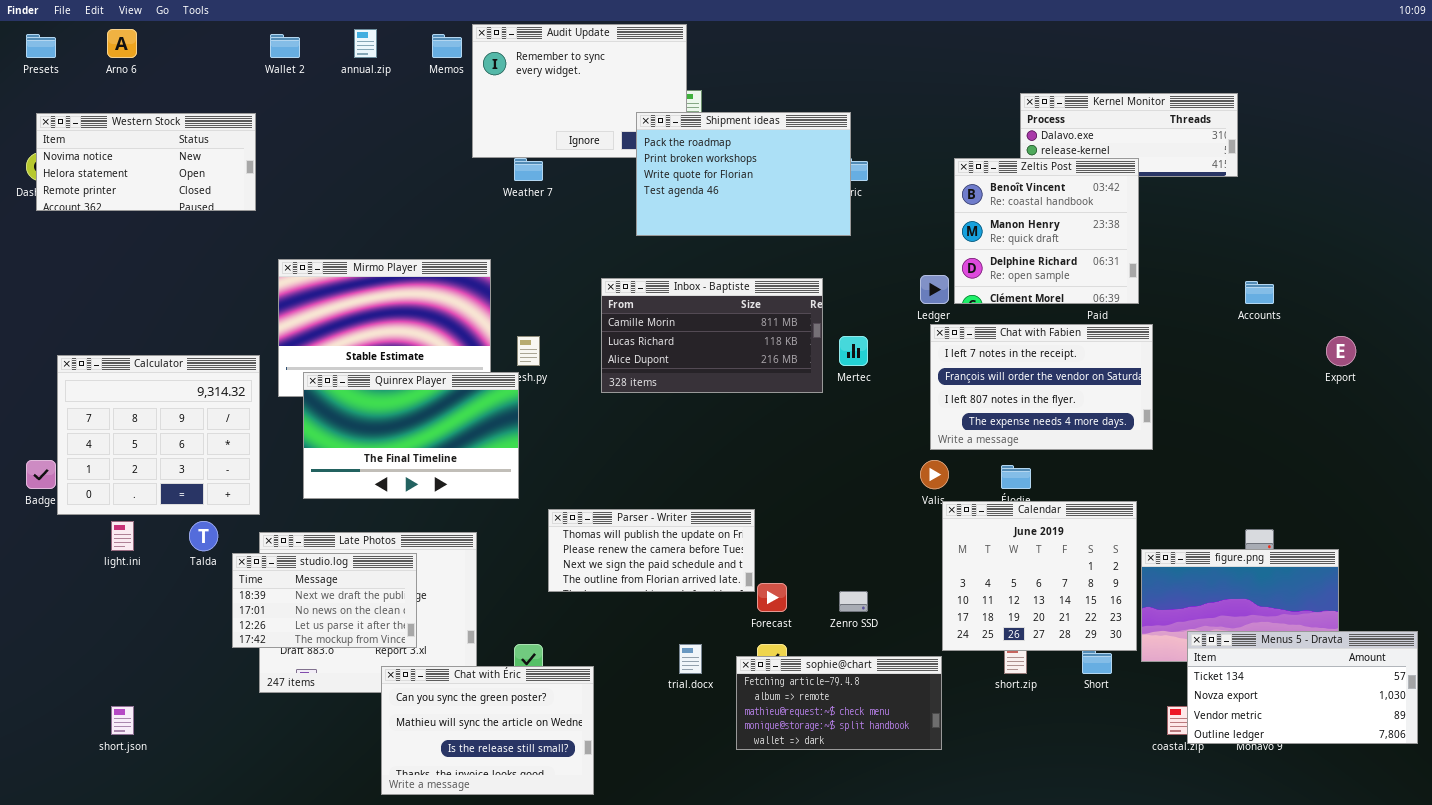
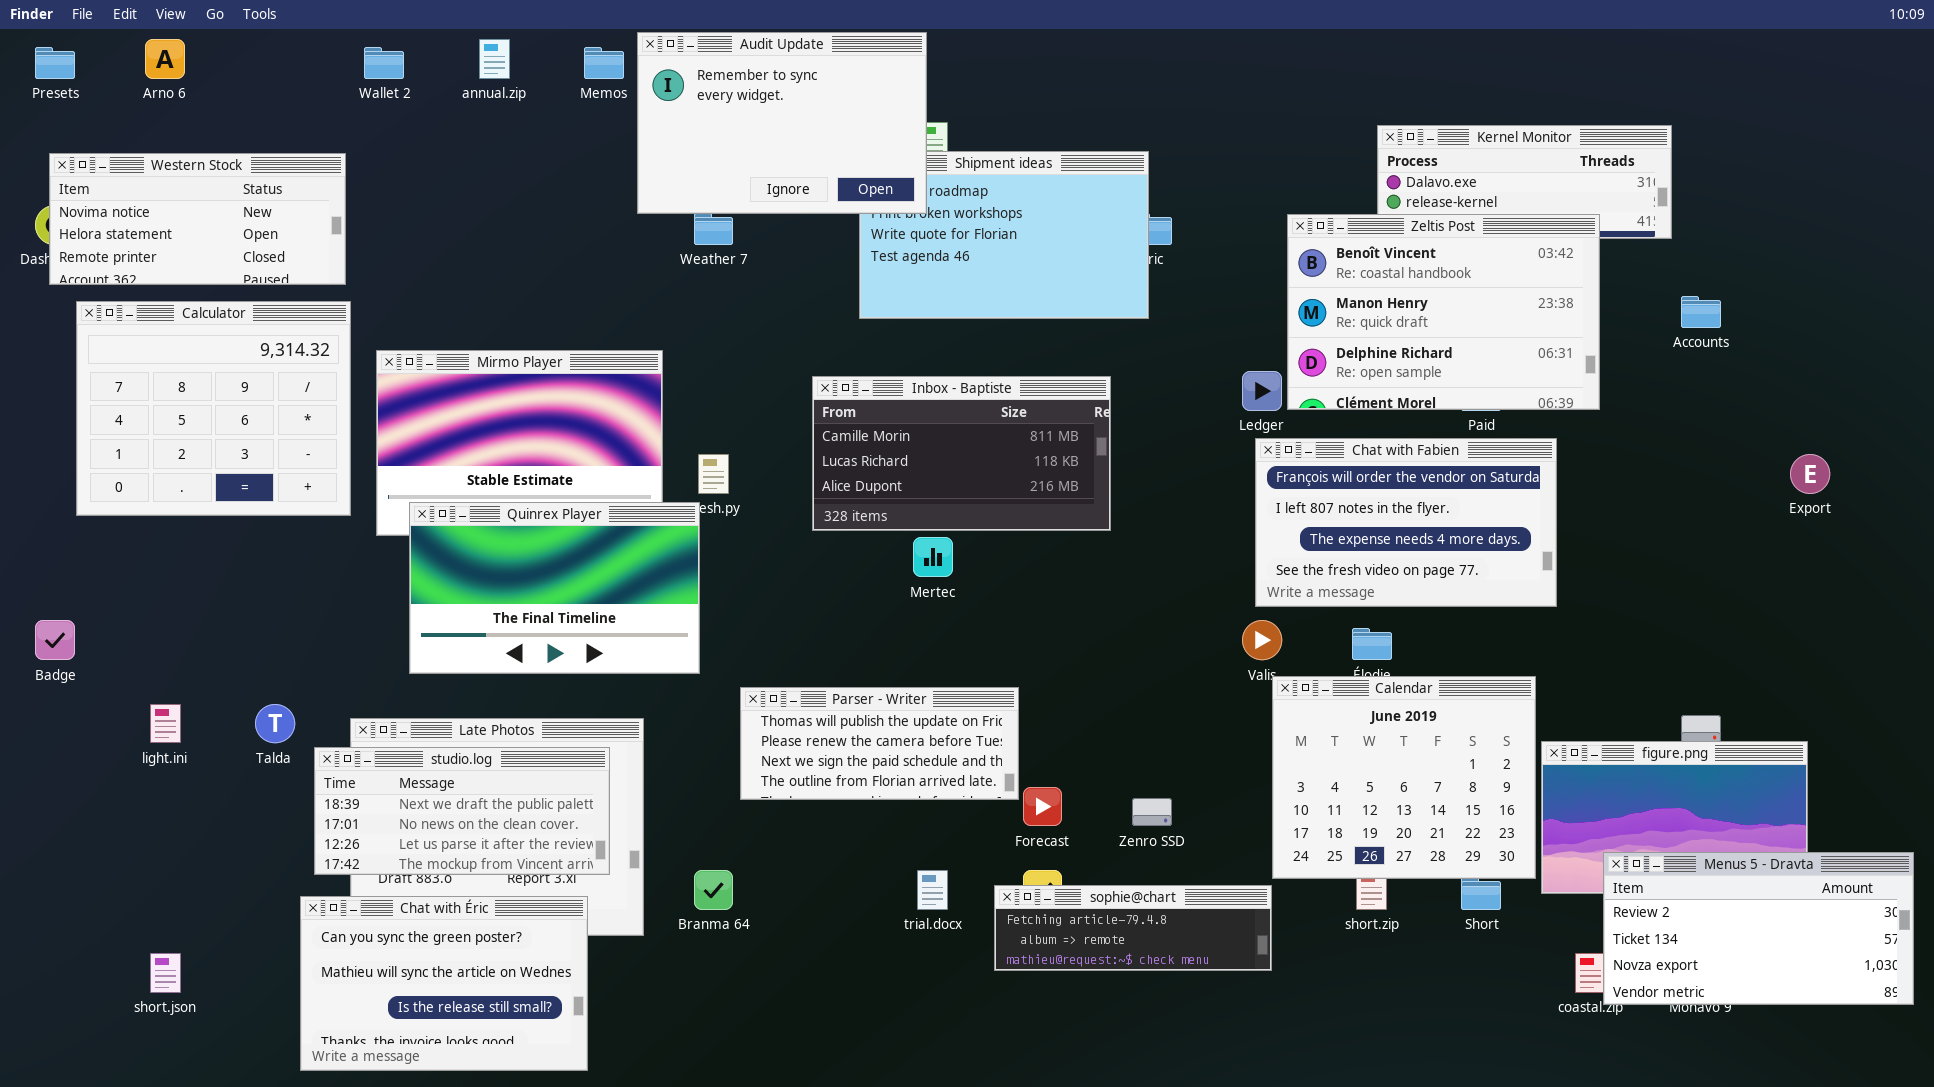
Audit Update: [472,24,687,158] -> [637,32,927,214], raised
Zeltis Post: [954,158,1139,304] -> [1287,214,1600,410], resized
Accounts: [1245,281,1274,304] -> [1681,296,1721,328], moved
Chat with Fabien: [930,324,1153,450] -> [1255,438,1557,607], scrolled down 1 row
Mertec: [839,336,868,366] -> [913,537,953,577], moved
Calculator: [57,355,260,515] -> [76,301,351,516], moved
studio.log: [232,553,417,648] -> [314,747,610,875], resized
Menus 5 - Dravta: [1187,631,1418,744] -> [1603,852,1914,1005], scrolled up 1 row
sophie@chart: [736,656,942,750] -> [994,885,1272,971], resized
Chat with Éric: [381,666,594,795] -> [300,896,588,1071], moved

